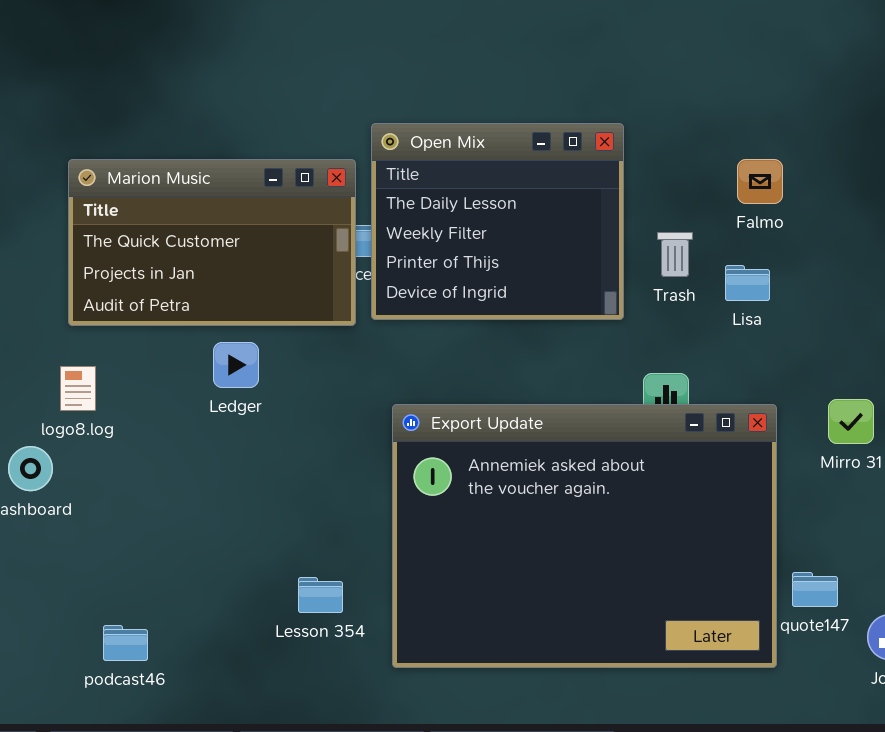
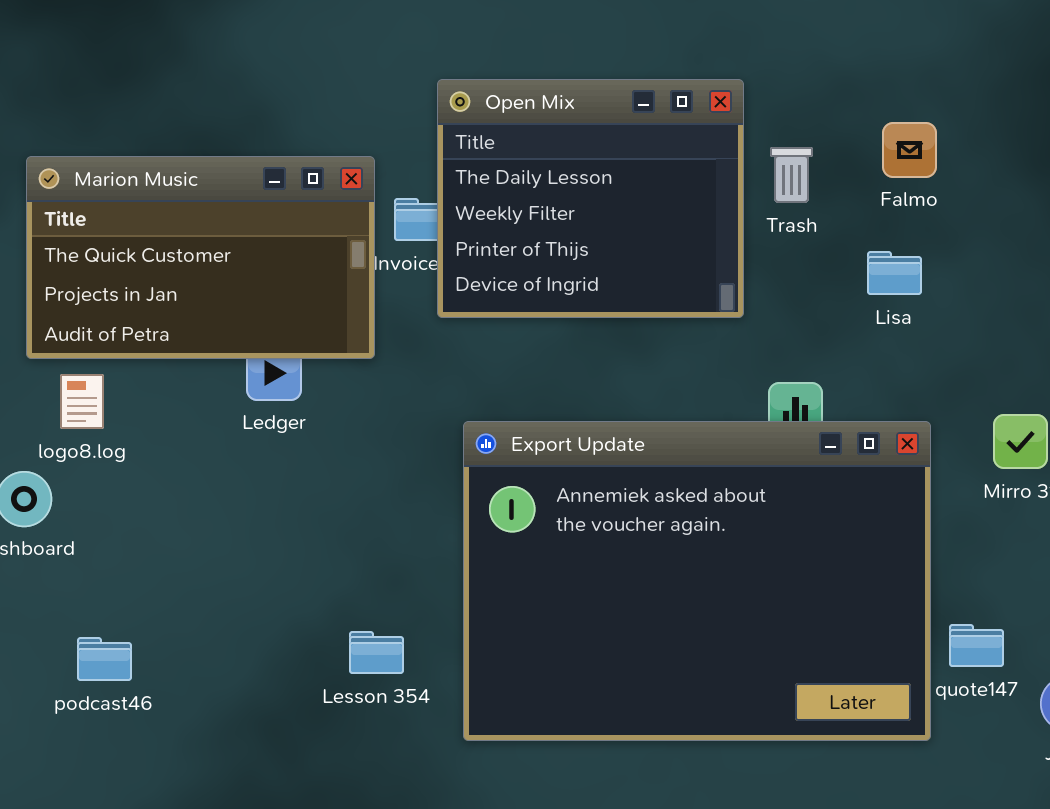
Marion Music: [68,159,356,326] -> [26,156,375,359], moved
Trash: [657,232,693,277] -> [770,147,813,203], moved
podcast46: [103,625,148,661] -> [77,637,132,681], moved

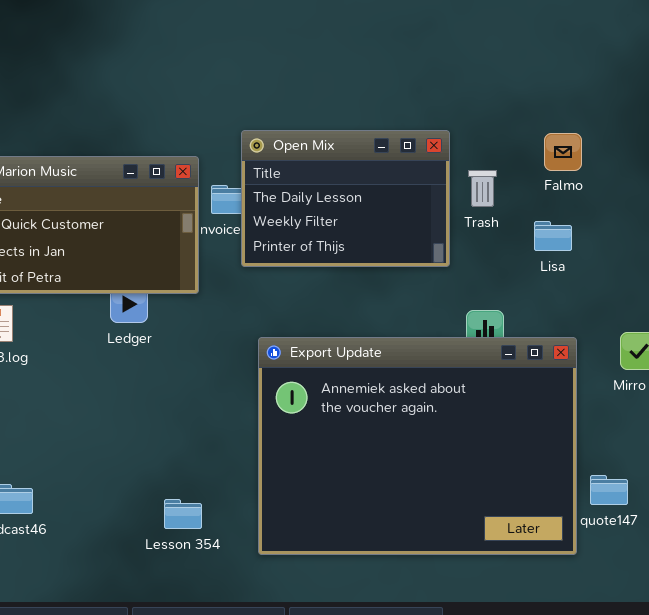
Open Mix: [437,79,744,318] -> [241,130,450,267], resized
Trash: [770,147,813,203] -> [468,170,497,207], moved
Lesson 354: [349,631,404,674] -> [164,499,202,529], moved

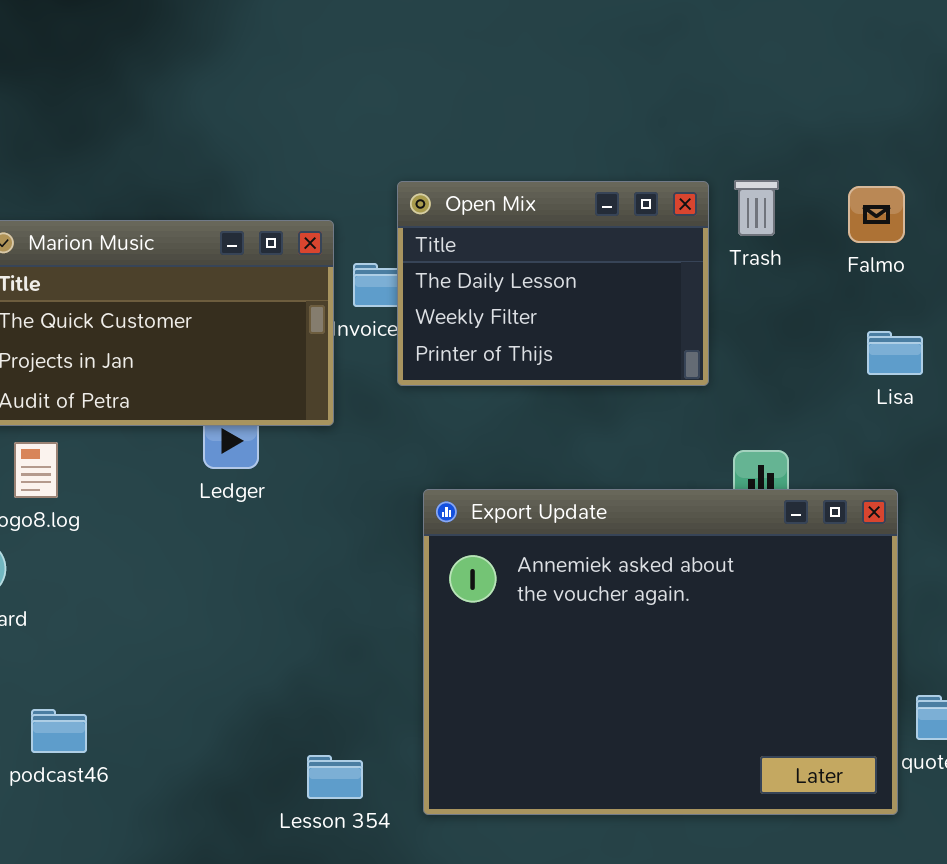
Trash: [468,170,497,207] -> [734,180,779,236], moved
Lisa: [534,221,572,251] -> [867,331,923,375], moved
Lesson 354: [164,499,202,529] -> [307,755,363,799], moved

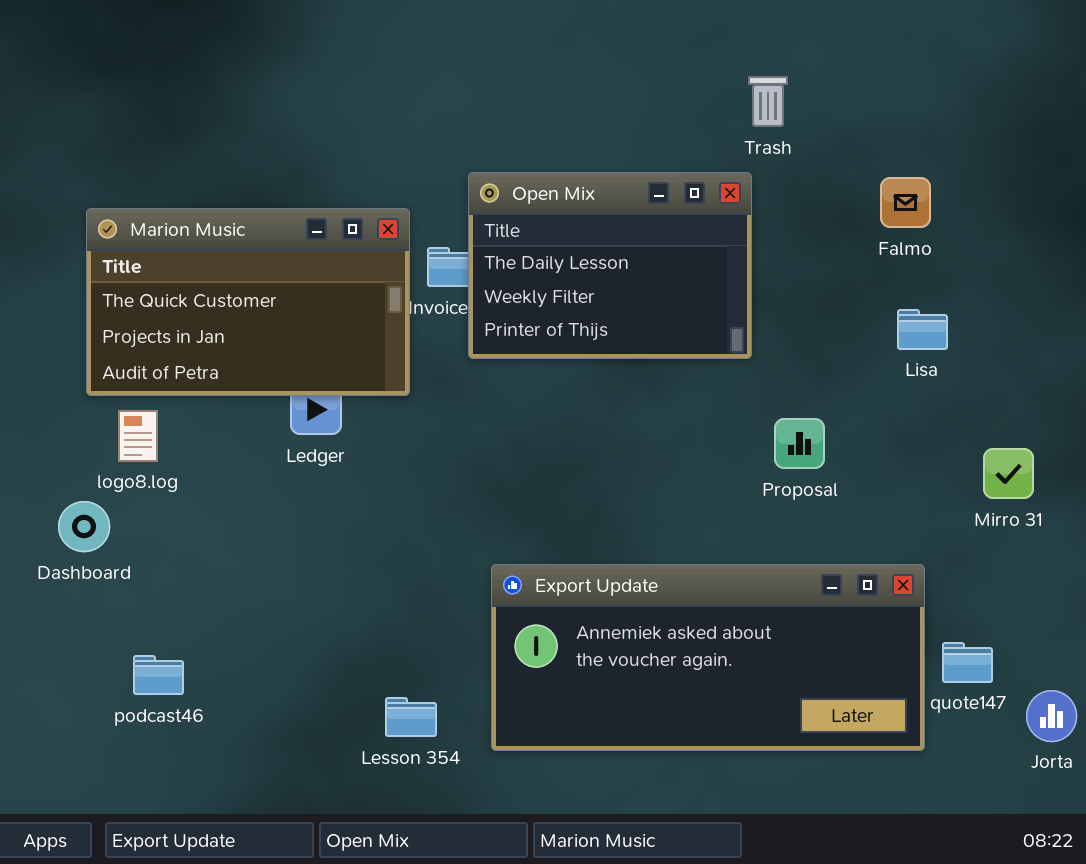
Trash: [734,180,779,236] -> [748,76,788,127], moved
Export Update: [423,489,898,815] -> [491,564,925,751], resized

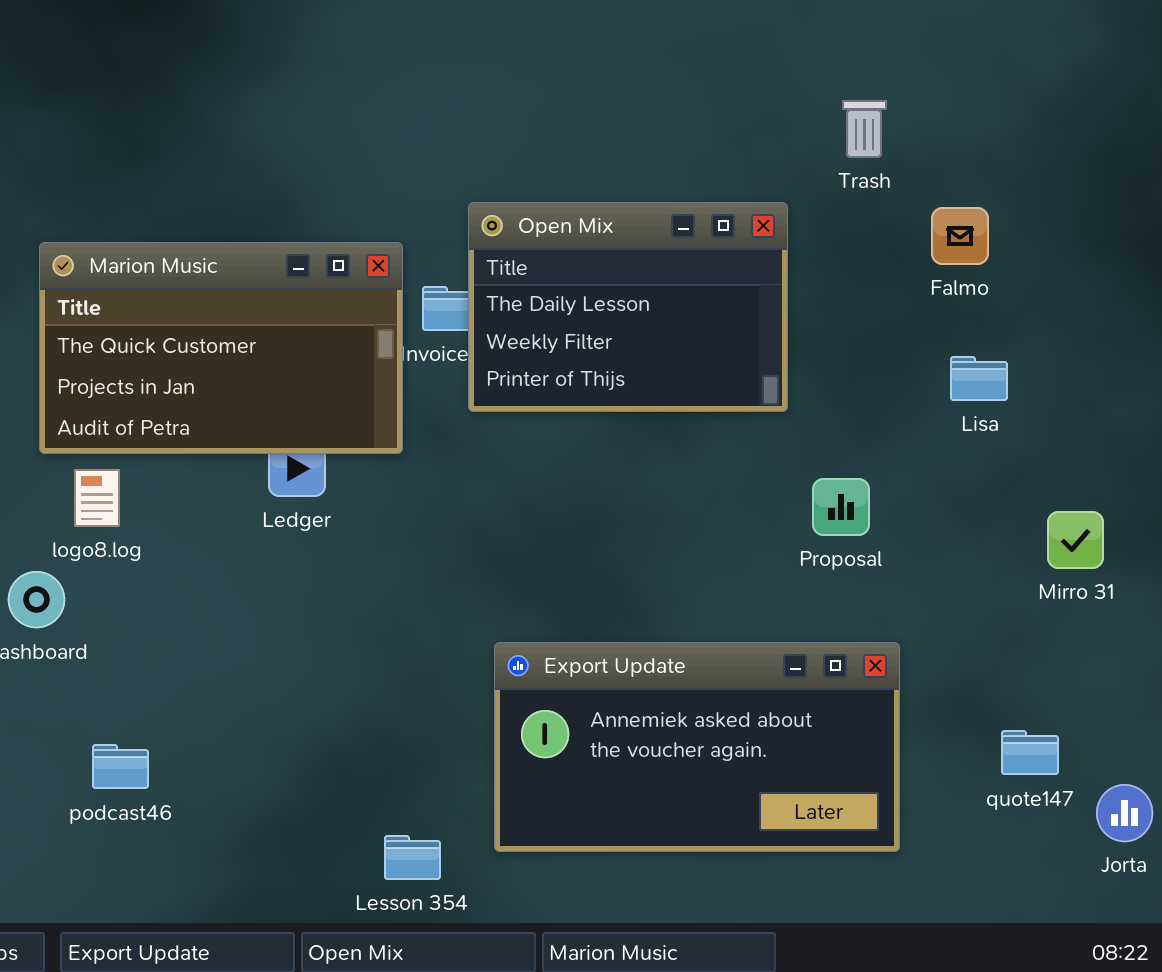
Trash: [748,76,788,127] -> [842,100,887,158], moved
Export Update: [491,564,925,751] -> [494,642,900,852], resized
Lesson 354: [385,697,437,737] -> [384,835,441,880], moved

